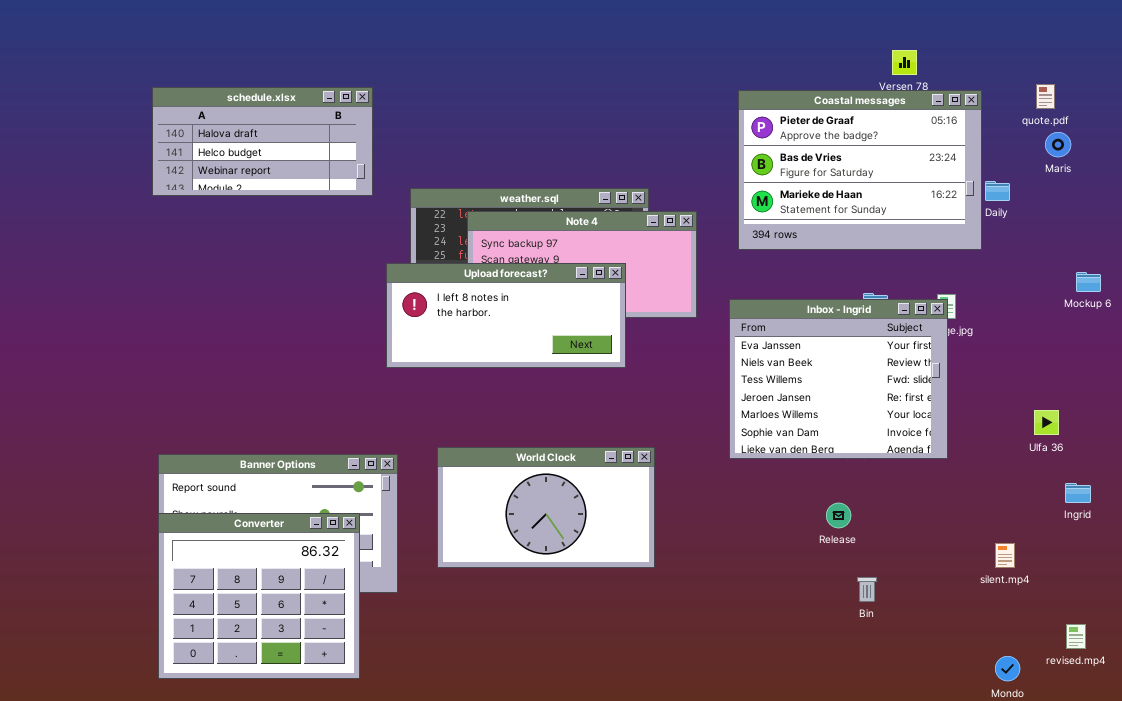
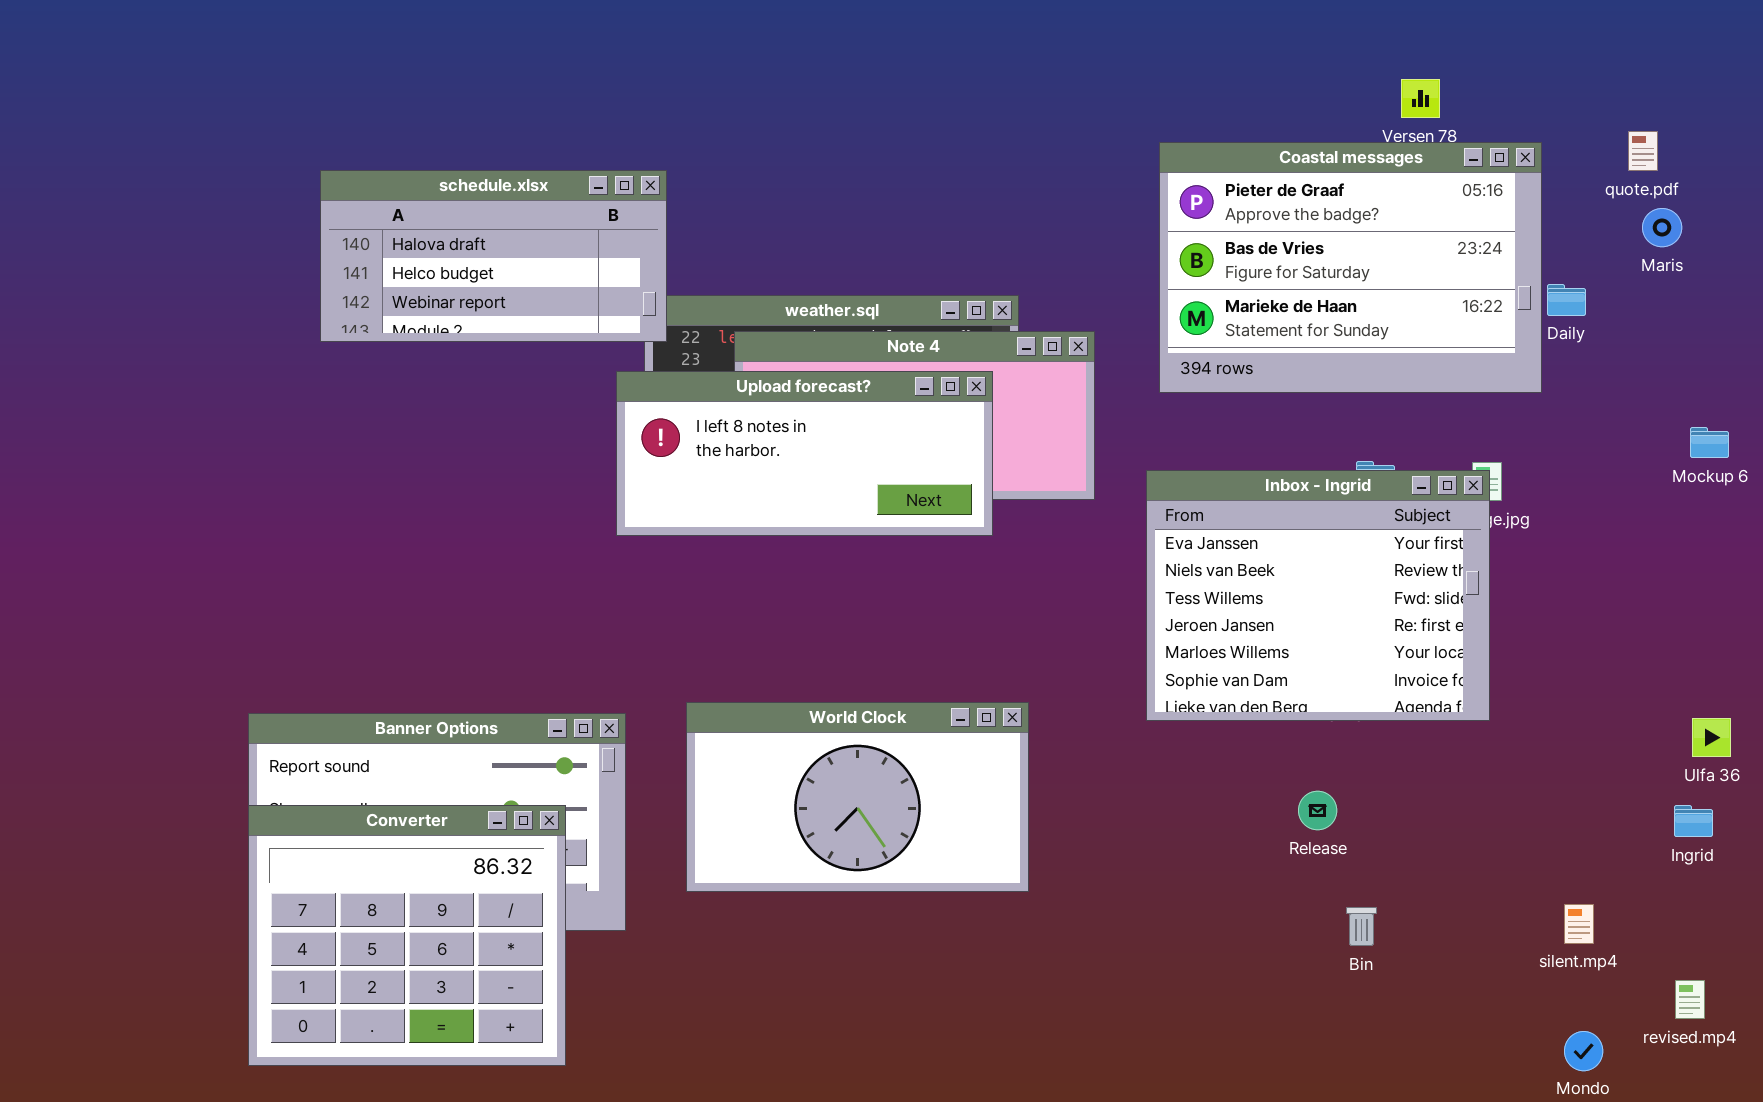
schedule.xlsx: [152,87,373,196] -> [320,170,667,342], moved
Upload forecast?: [386,263,626,368] -> [616,371,993,536], moved
Ulfa 36: [1034,410,1059,435] -> [1692,718,1731,757], moved
Ingrid: [1065,483,1091,503] -> [1674,805,1713,837], moved
silent.mp4: [995,543,1015,568] -> [1564,904,1594,944], moved

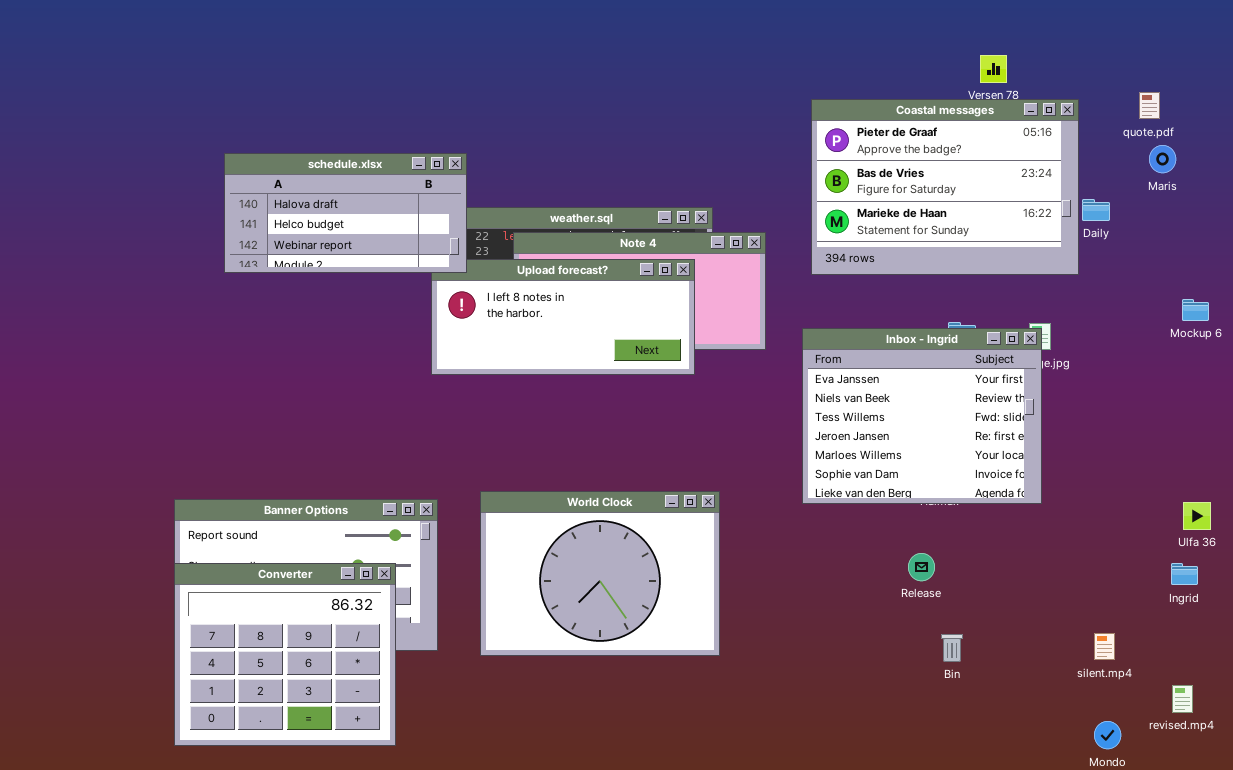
schedule.xlsx: [320,170,667,342] -> [224,153,467,273], moved
World Clock: [686,702,1029,892] -> [480,491,720,656], resized

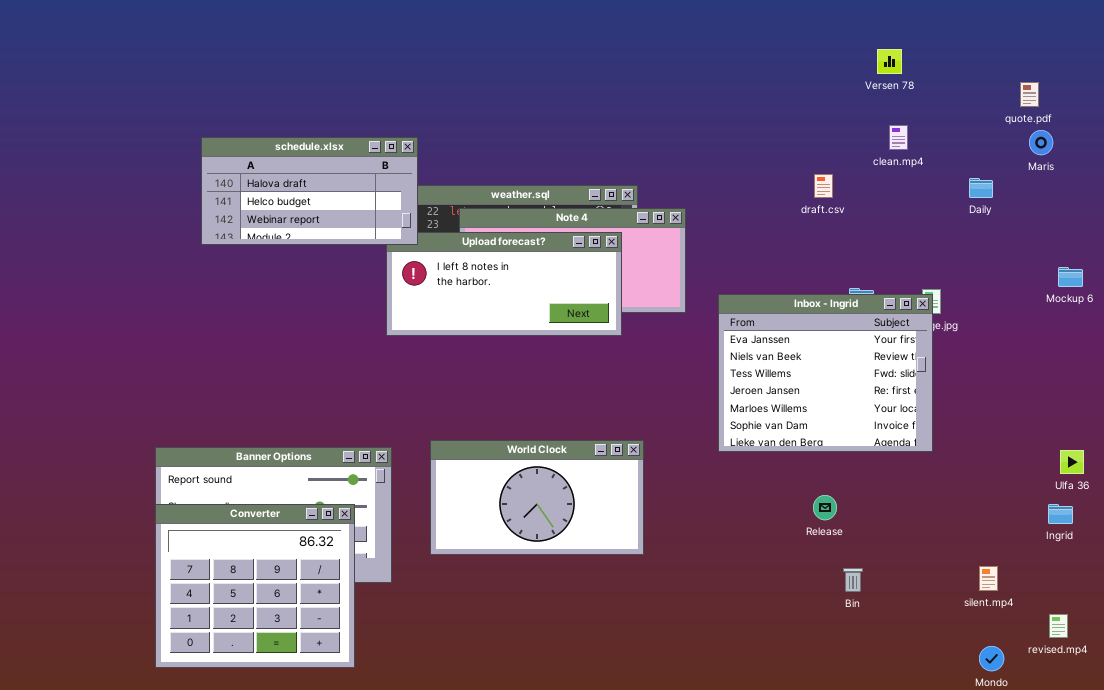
Coastal messages: [811,99,1079,275] -> none, closed
World Clock: [480,491,720,656] -> [430,440,644,555], resized

